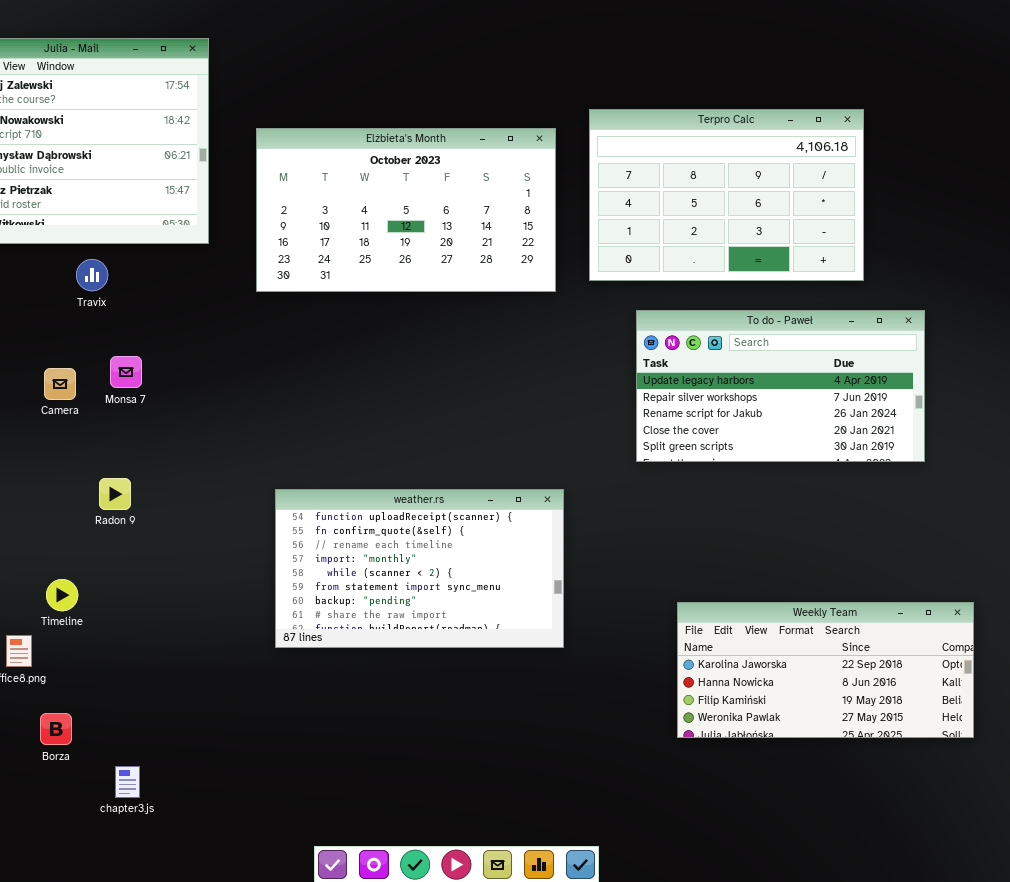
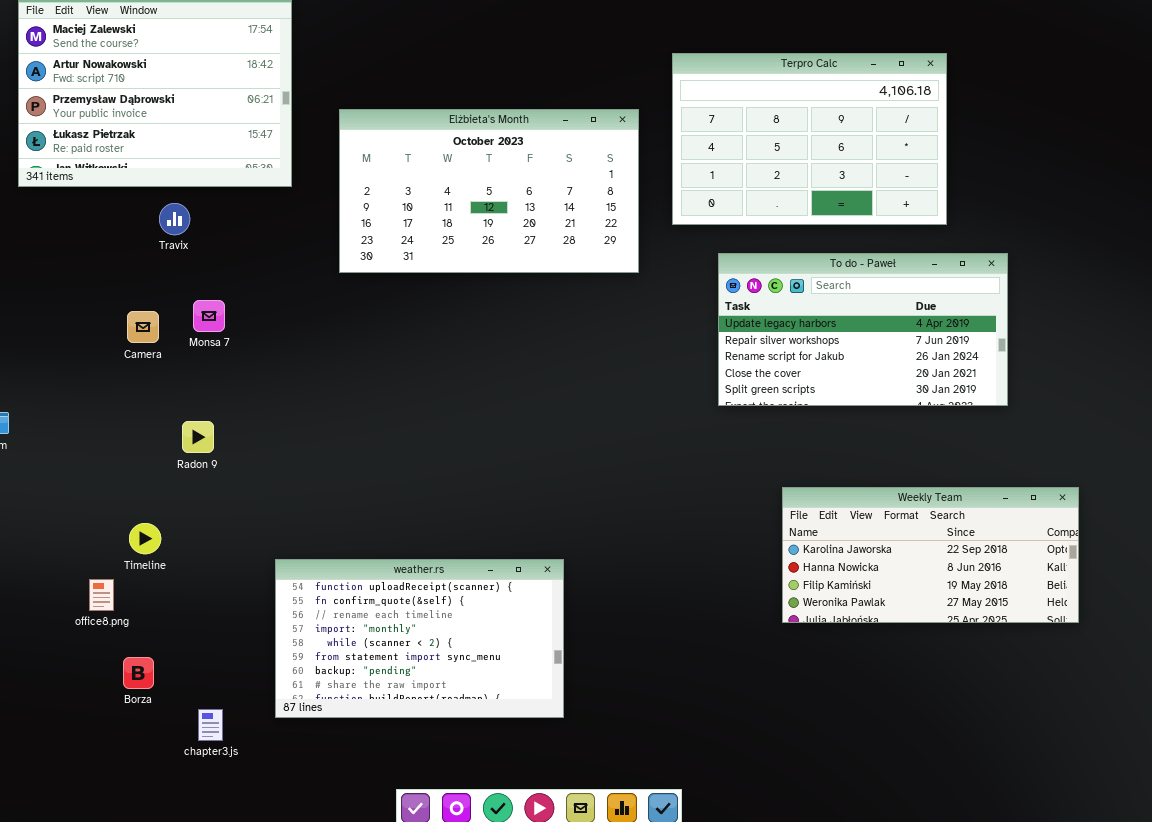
Elżbieta's Month: [256,128,556,292] -> [339,109,639,273], moved
weather.rs: [275,489,564,648] -> [275,559,564,718], moved
Weekly Team: [677,602,974,738] -> [782,487,1079,623], moved

